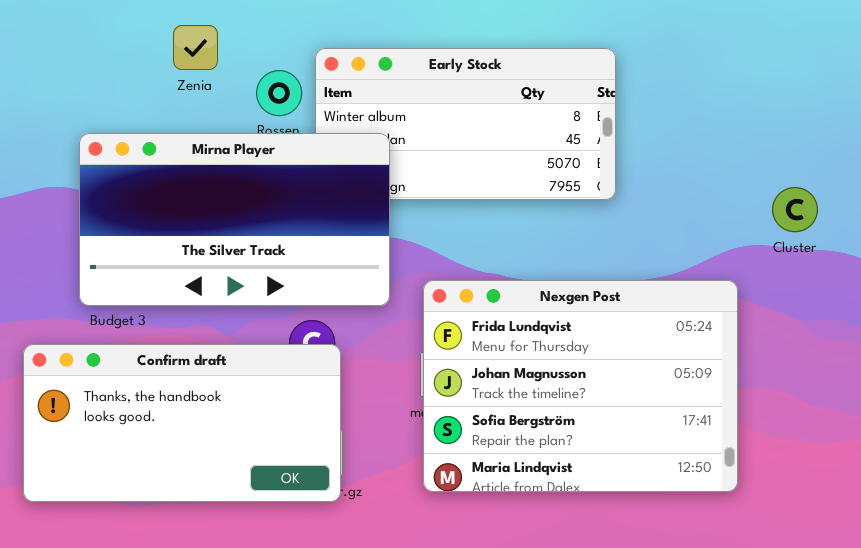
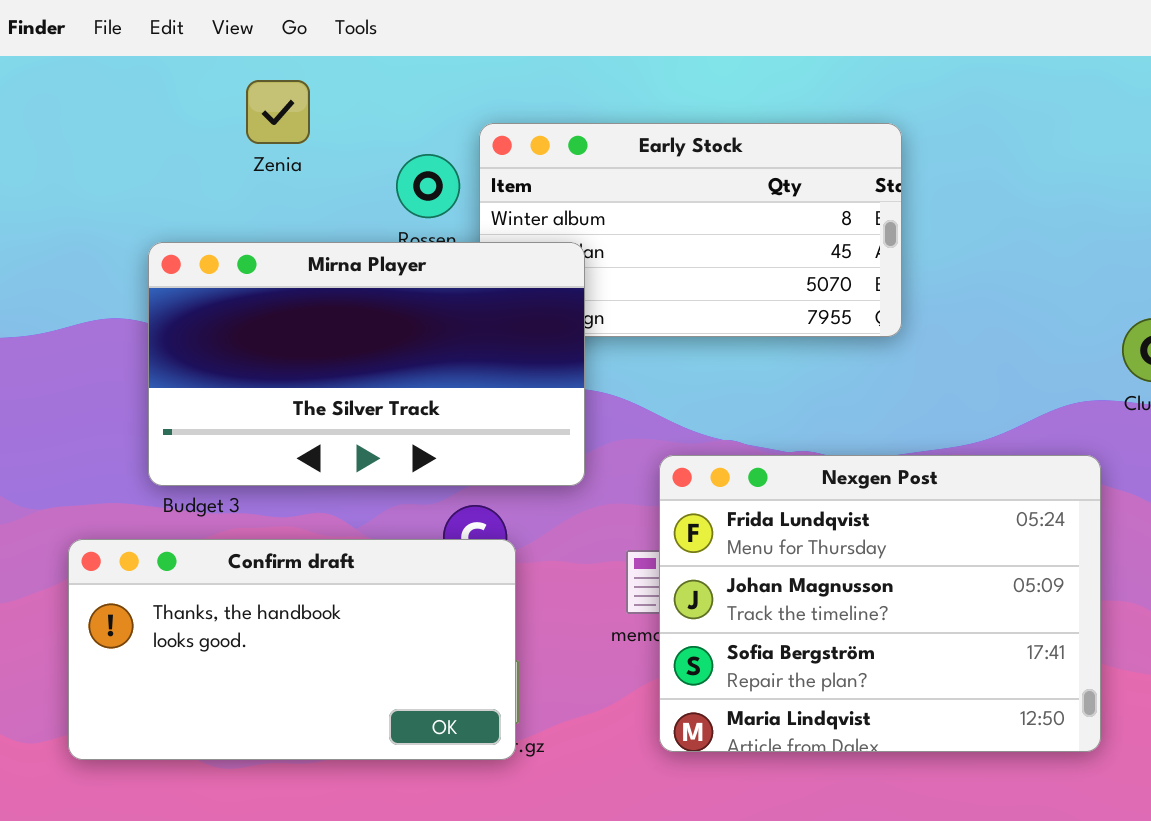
Zenia: [173,25,218,70] -> [246,80,310,144], moved
Nexgen Post: [423,280,738,492] -> [659,455,1101,752], moved

